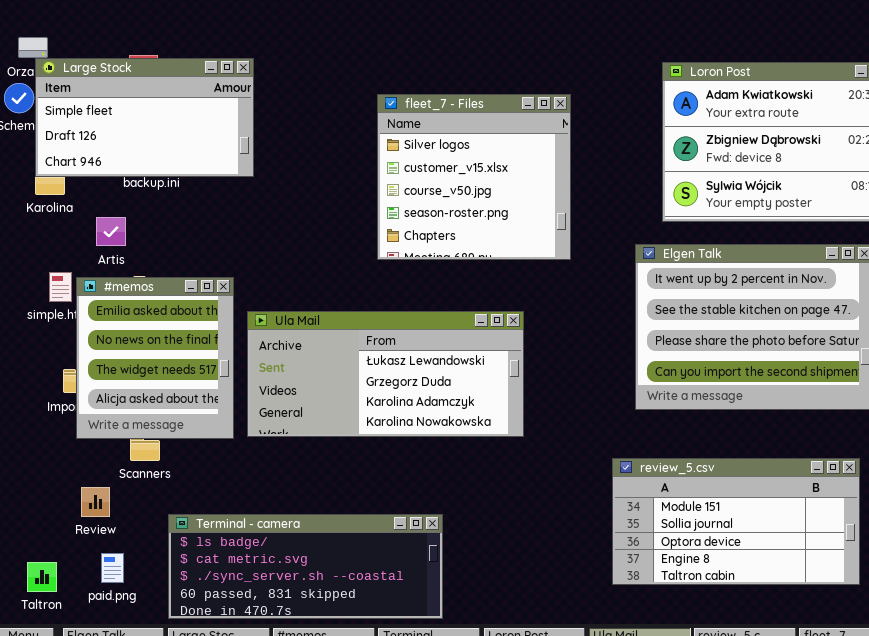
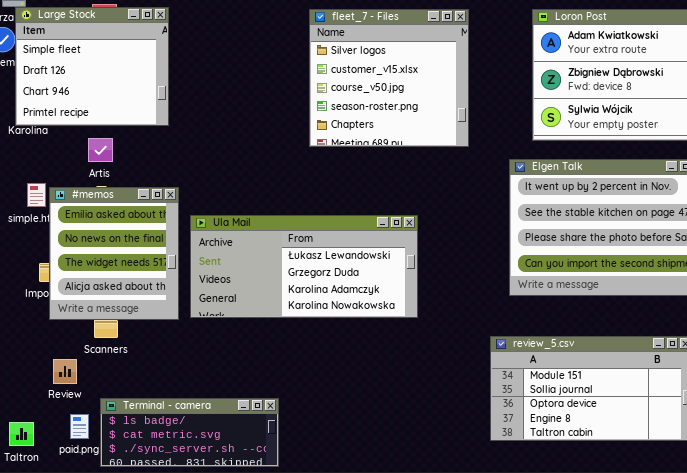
Large Stock: [35,58,254,177] -> [15,7,169,126], resized
fleet_7 - Files: [377,94,571,260] -> [309,9,469,147], moved
Artis: [96,217,126,246] -> [88,138,113,162], moved
Terminal - camera: [168,514,443,619] -> [100,398,279,467], moved, resized

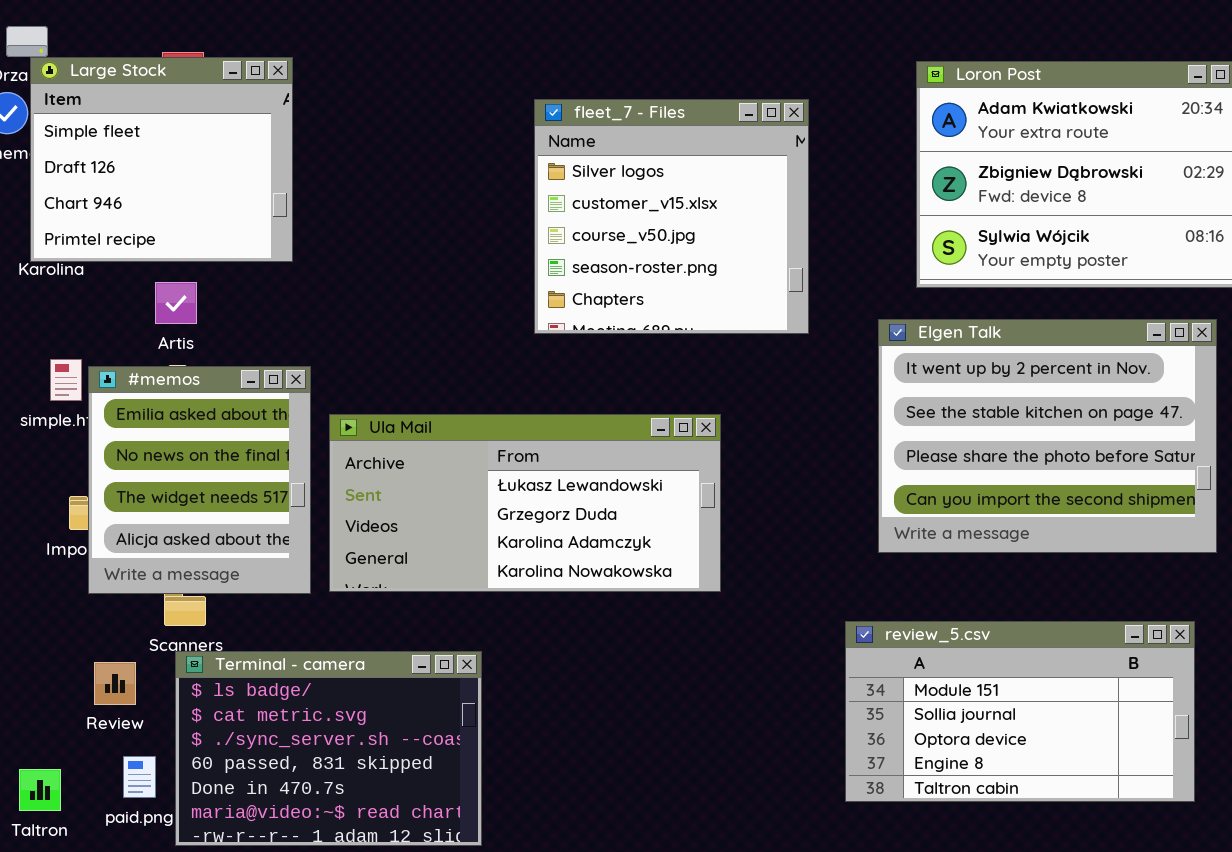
fleet_7 - Files: [309,9,469,147] -> [534,99,809,334], moved
Terminal - camera: [100,398,279,467] -> [175,651,482,846], resized

